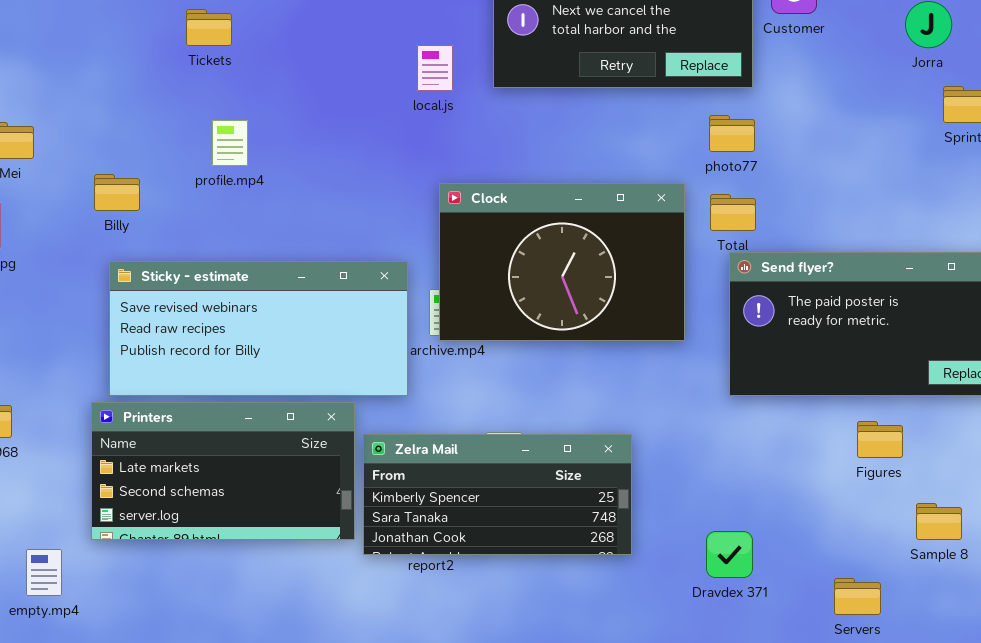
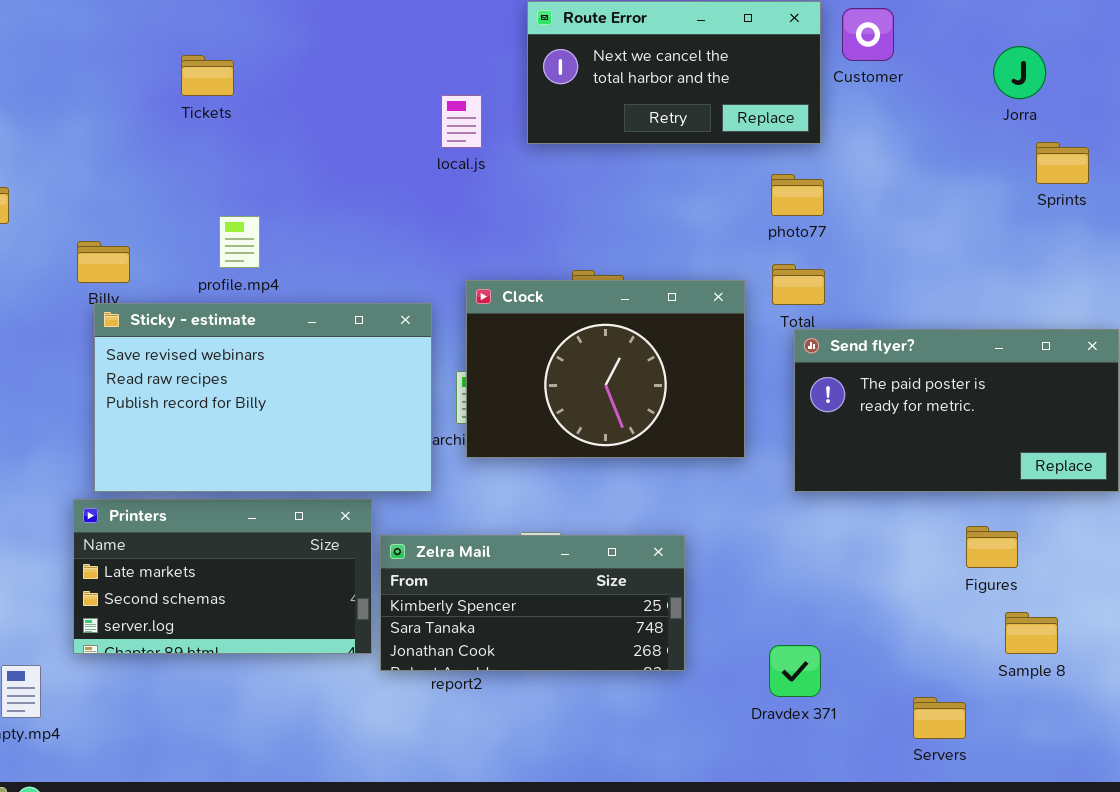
profile.mp4: [212,120,248,166] -> [219,216,260,268], moved
Clock: [439,183,685,341] -> [466,280,745,458], moved
Sticky - estimate: [109,261,408,396] -> [94,303,432,492], resized
Figures: [857,421,903,458] -> [966,526,1018,568], moved

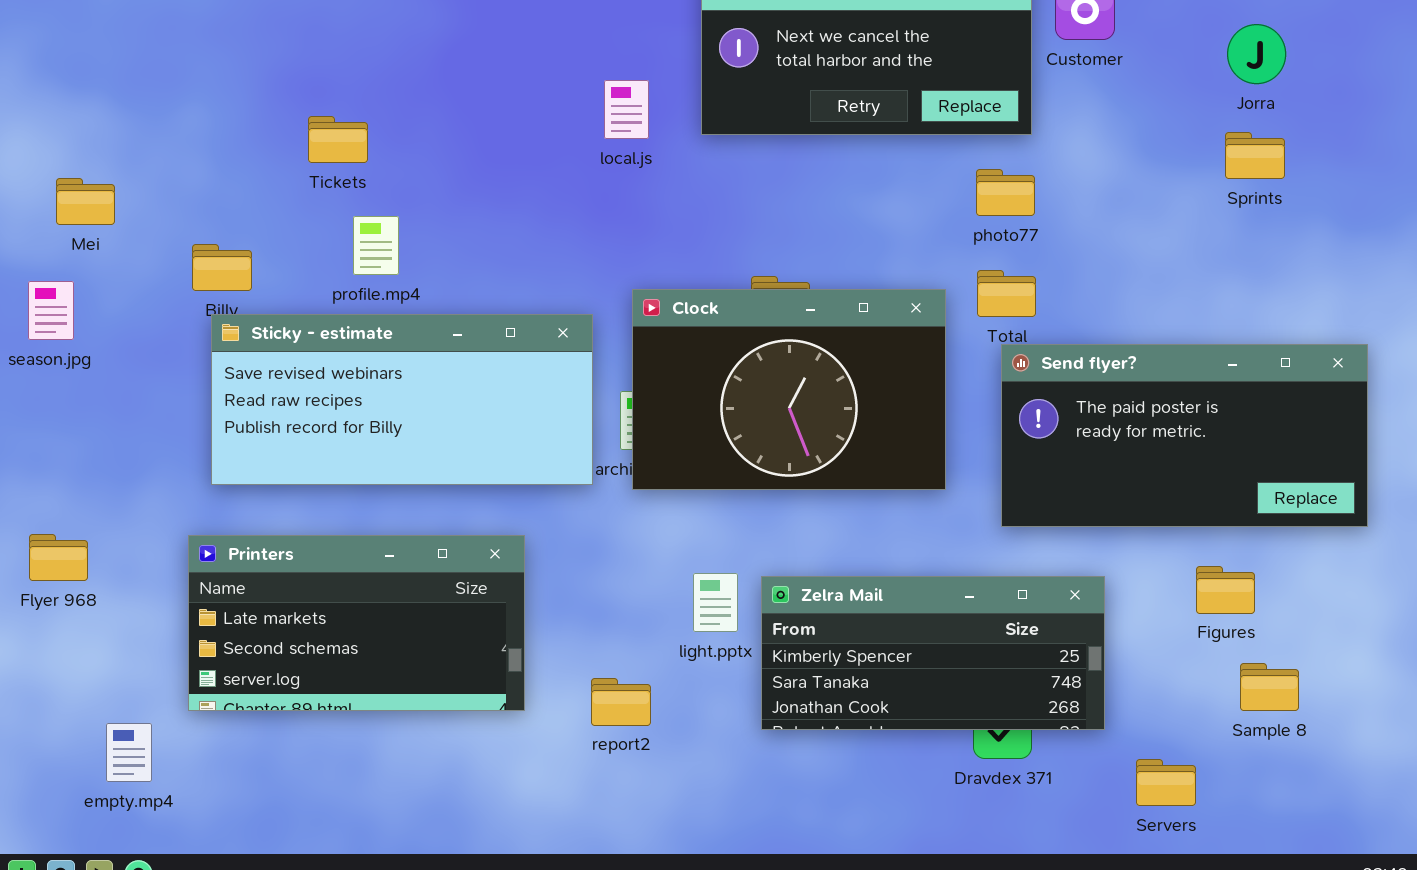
Tickets: [181,55,234,96] -> [308,116,368,163], moved
Sprints: [1036,142,1089,184] -> [1225,132,1285,179], moved
Sticky - estimate: [94,303,432,492] -> [211,314,593,485], resized
Zelra Mail: [380,535,685,671] -> [761,576,1105,730], moved

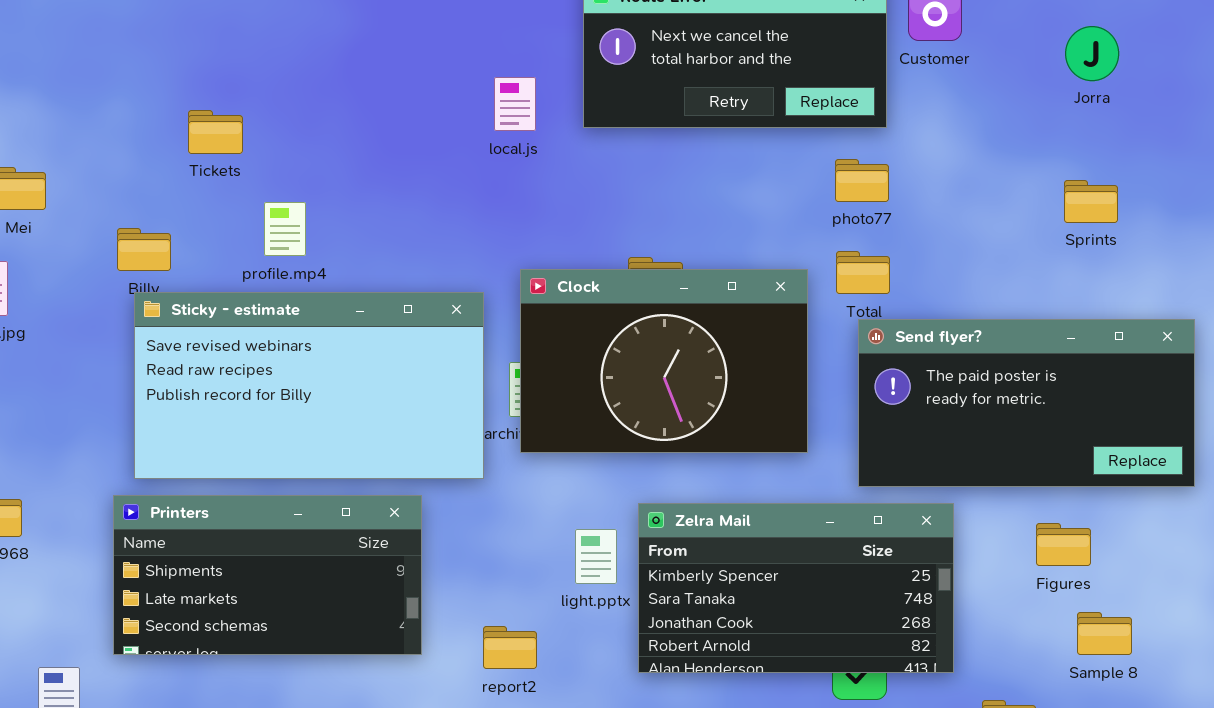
Tickets: [308,116,368,163] -> [188,110,243,154], moved
Sprints: [1225,132,1285,179] -> [1064,180,1118,223], moved
Sticky - estimate: [211,314,593,485] -> [134,292,484,479], resized
Printers: [188,535,525,711] -> [113,495,422,655], scrolled up 1 row
Zelra Mail: [761,576,1105,730] -> [638,503,954,673], resized

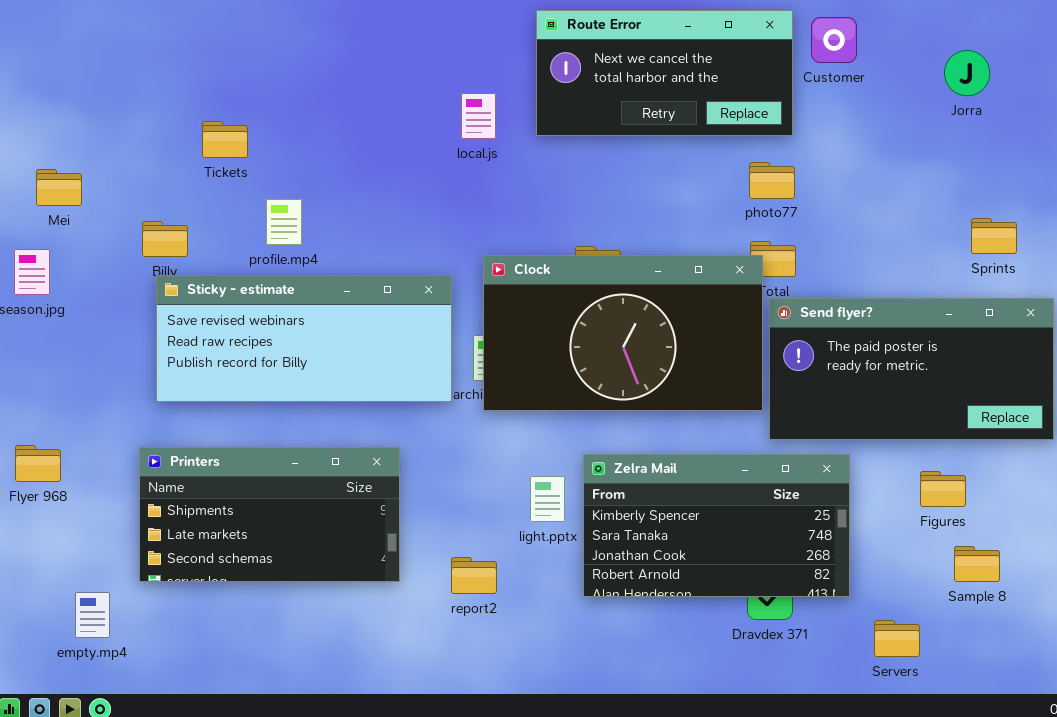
Sprints: [1064,180,1118,223] -> [971,218,1017,254], moved
Clock: [520,269,808,453] -> [483,255,763,411], resized
Sticky - estimate: [134,292,484,479] -> [156,275,452,402], resized

